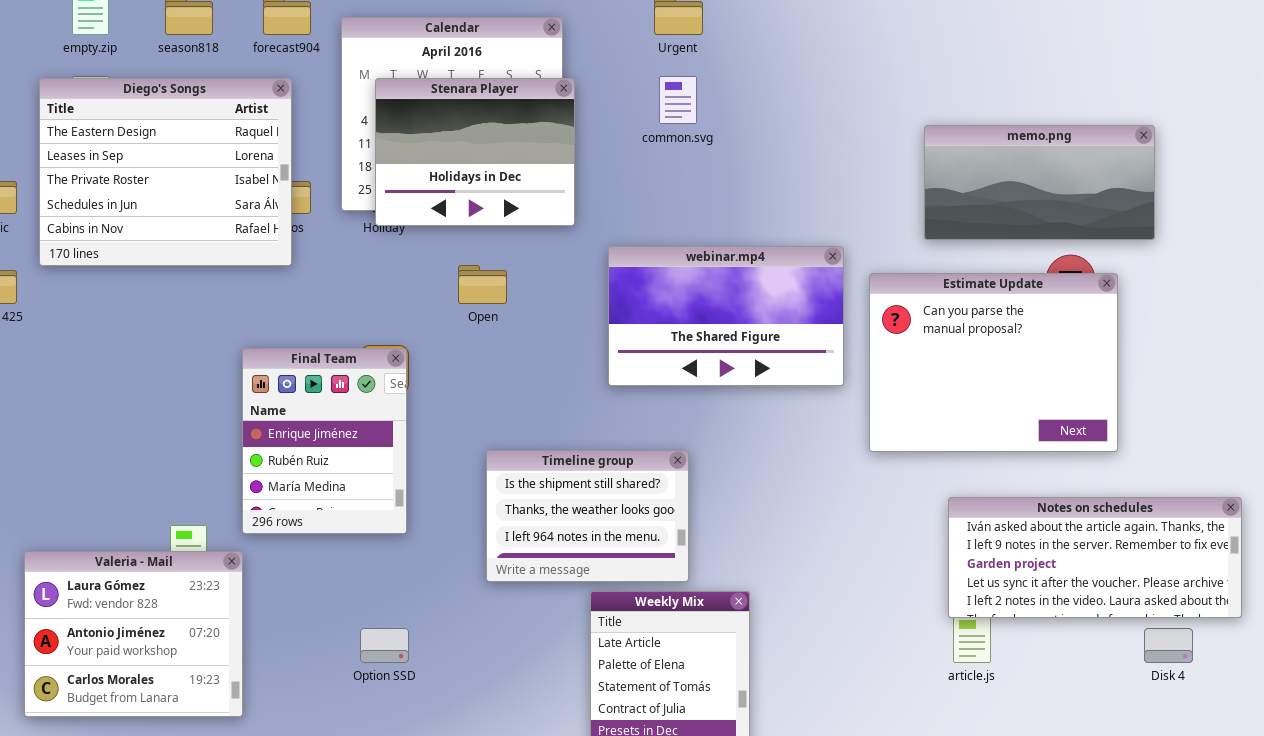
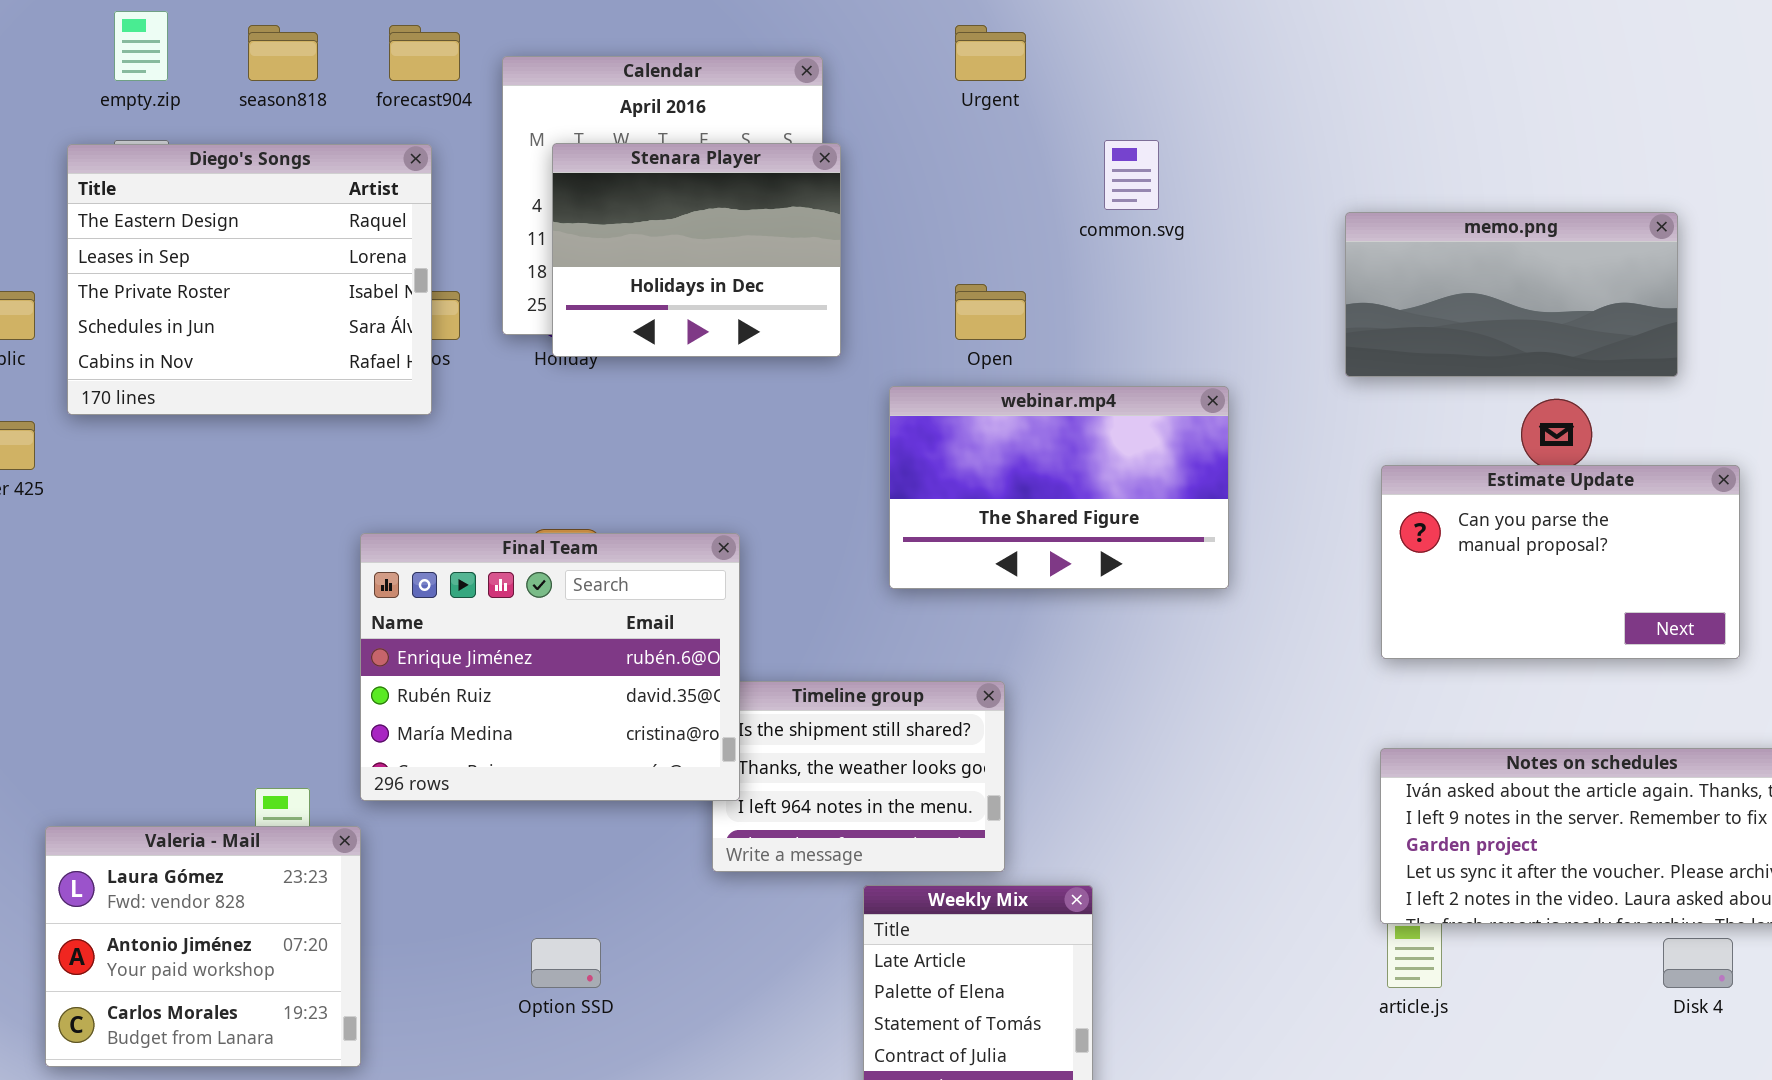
common.svg: [659,76,697,124] -> [1104,140,1159,210], moved
Open: [458,265,507,304] -> [955,284,1026,340], moved
Estimate Update: [869,273,1118,452] -> [1381,465,1740,659], moved, resized
Final Team: [242,348,407,534] -> [360,533,740,801], resized

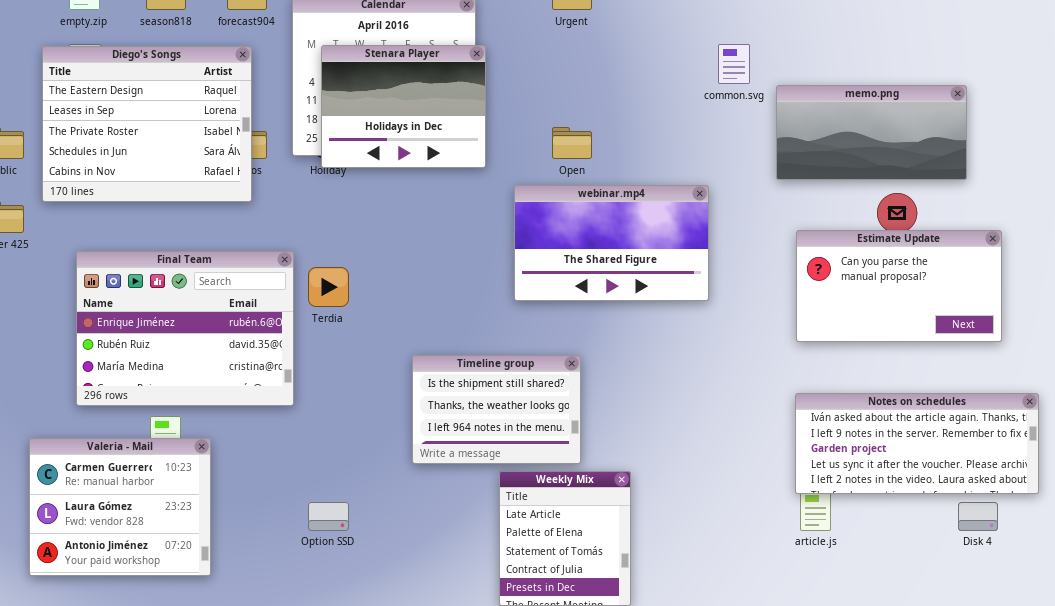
common.svg: [1104,140,1159,210] -> [718,44,750,84], moved
Final Team: [360,533,740,801] -> [76,251,294,406], moved
Valeria - Mail: [45,826,361,1067] -> [29,438,211,576], scrolled up 1 row

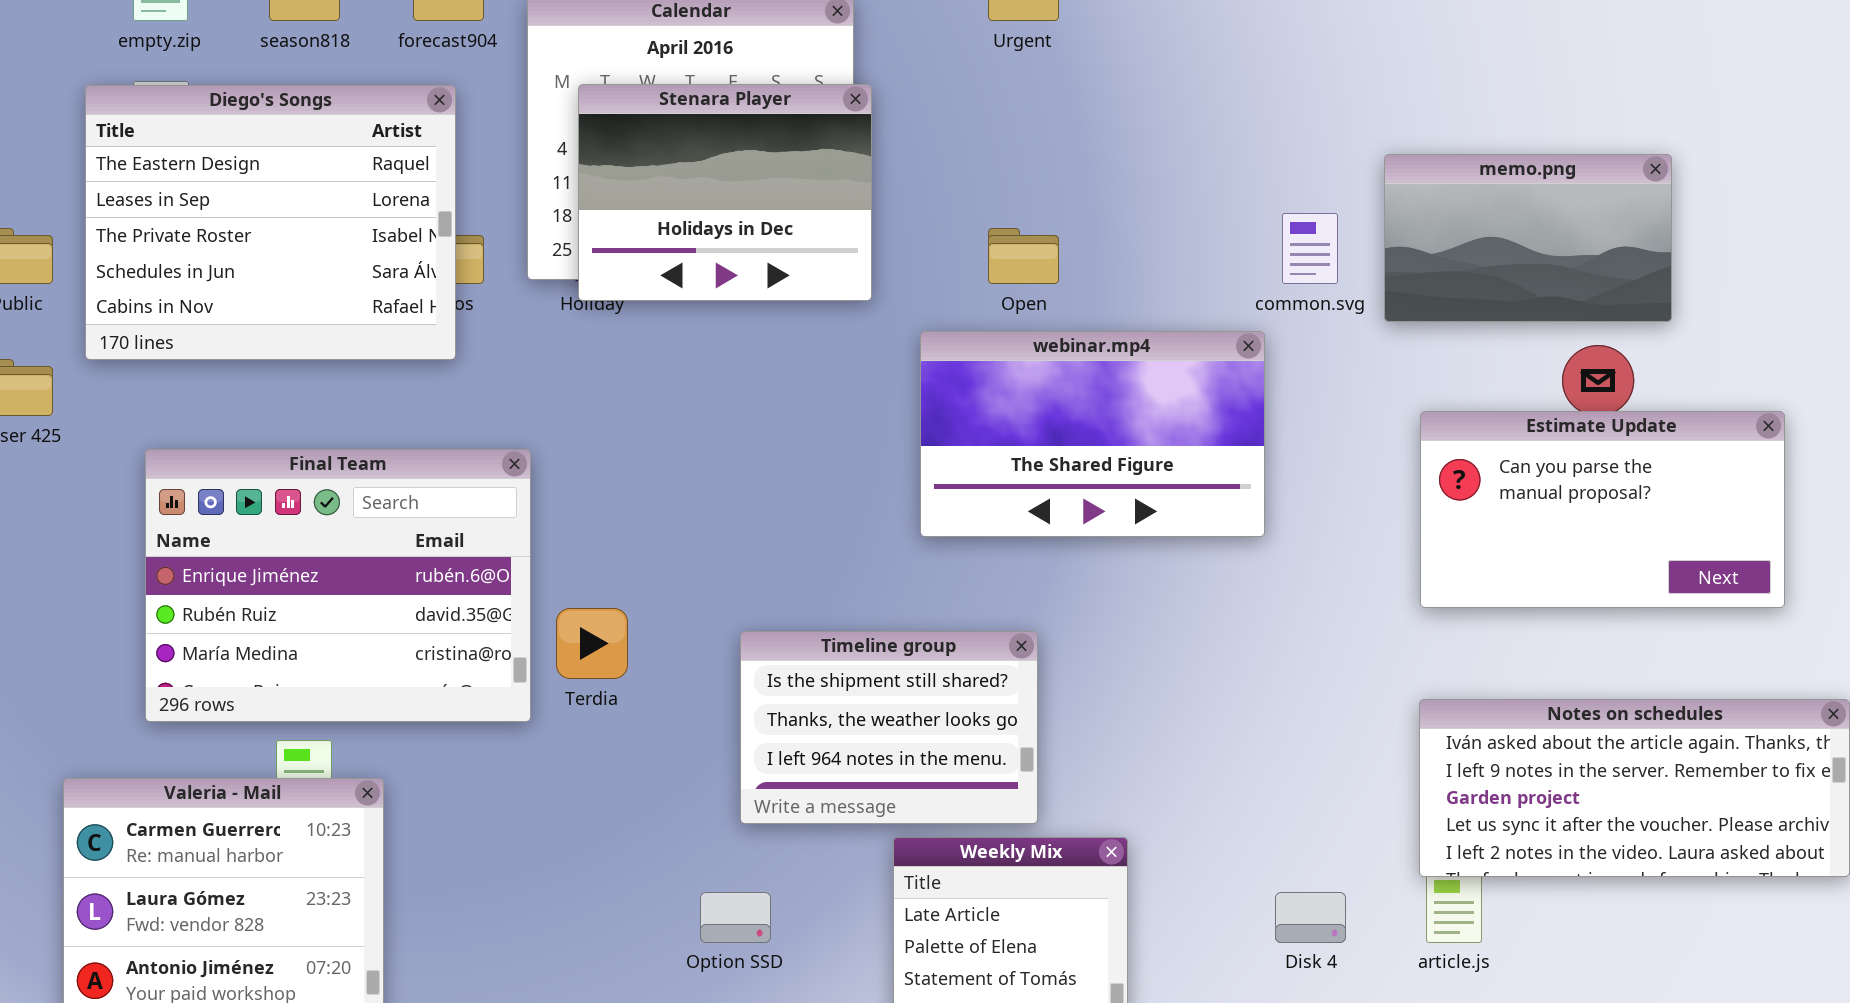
common.svg: [718,44,750,84] -> [1282,213,1338,284], moved
memo.png: [776,85,967,180] -> [1384,154,1672,322], resized
Terdia: [308,267,349,307] -> [556,608,628,679], moved
Option SSD: [308,502,349,531] -> [700,892,771,943], moved
Disk 4: [958,502,998,531] -> [1275,892,1346,943], moved

